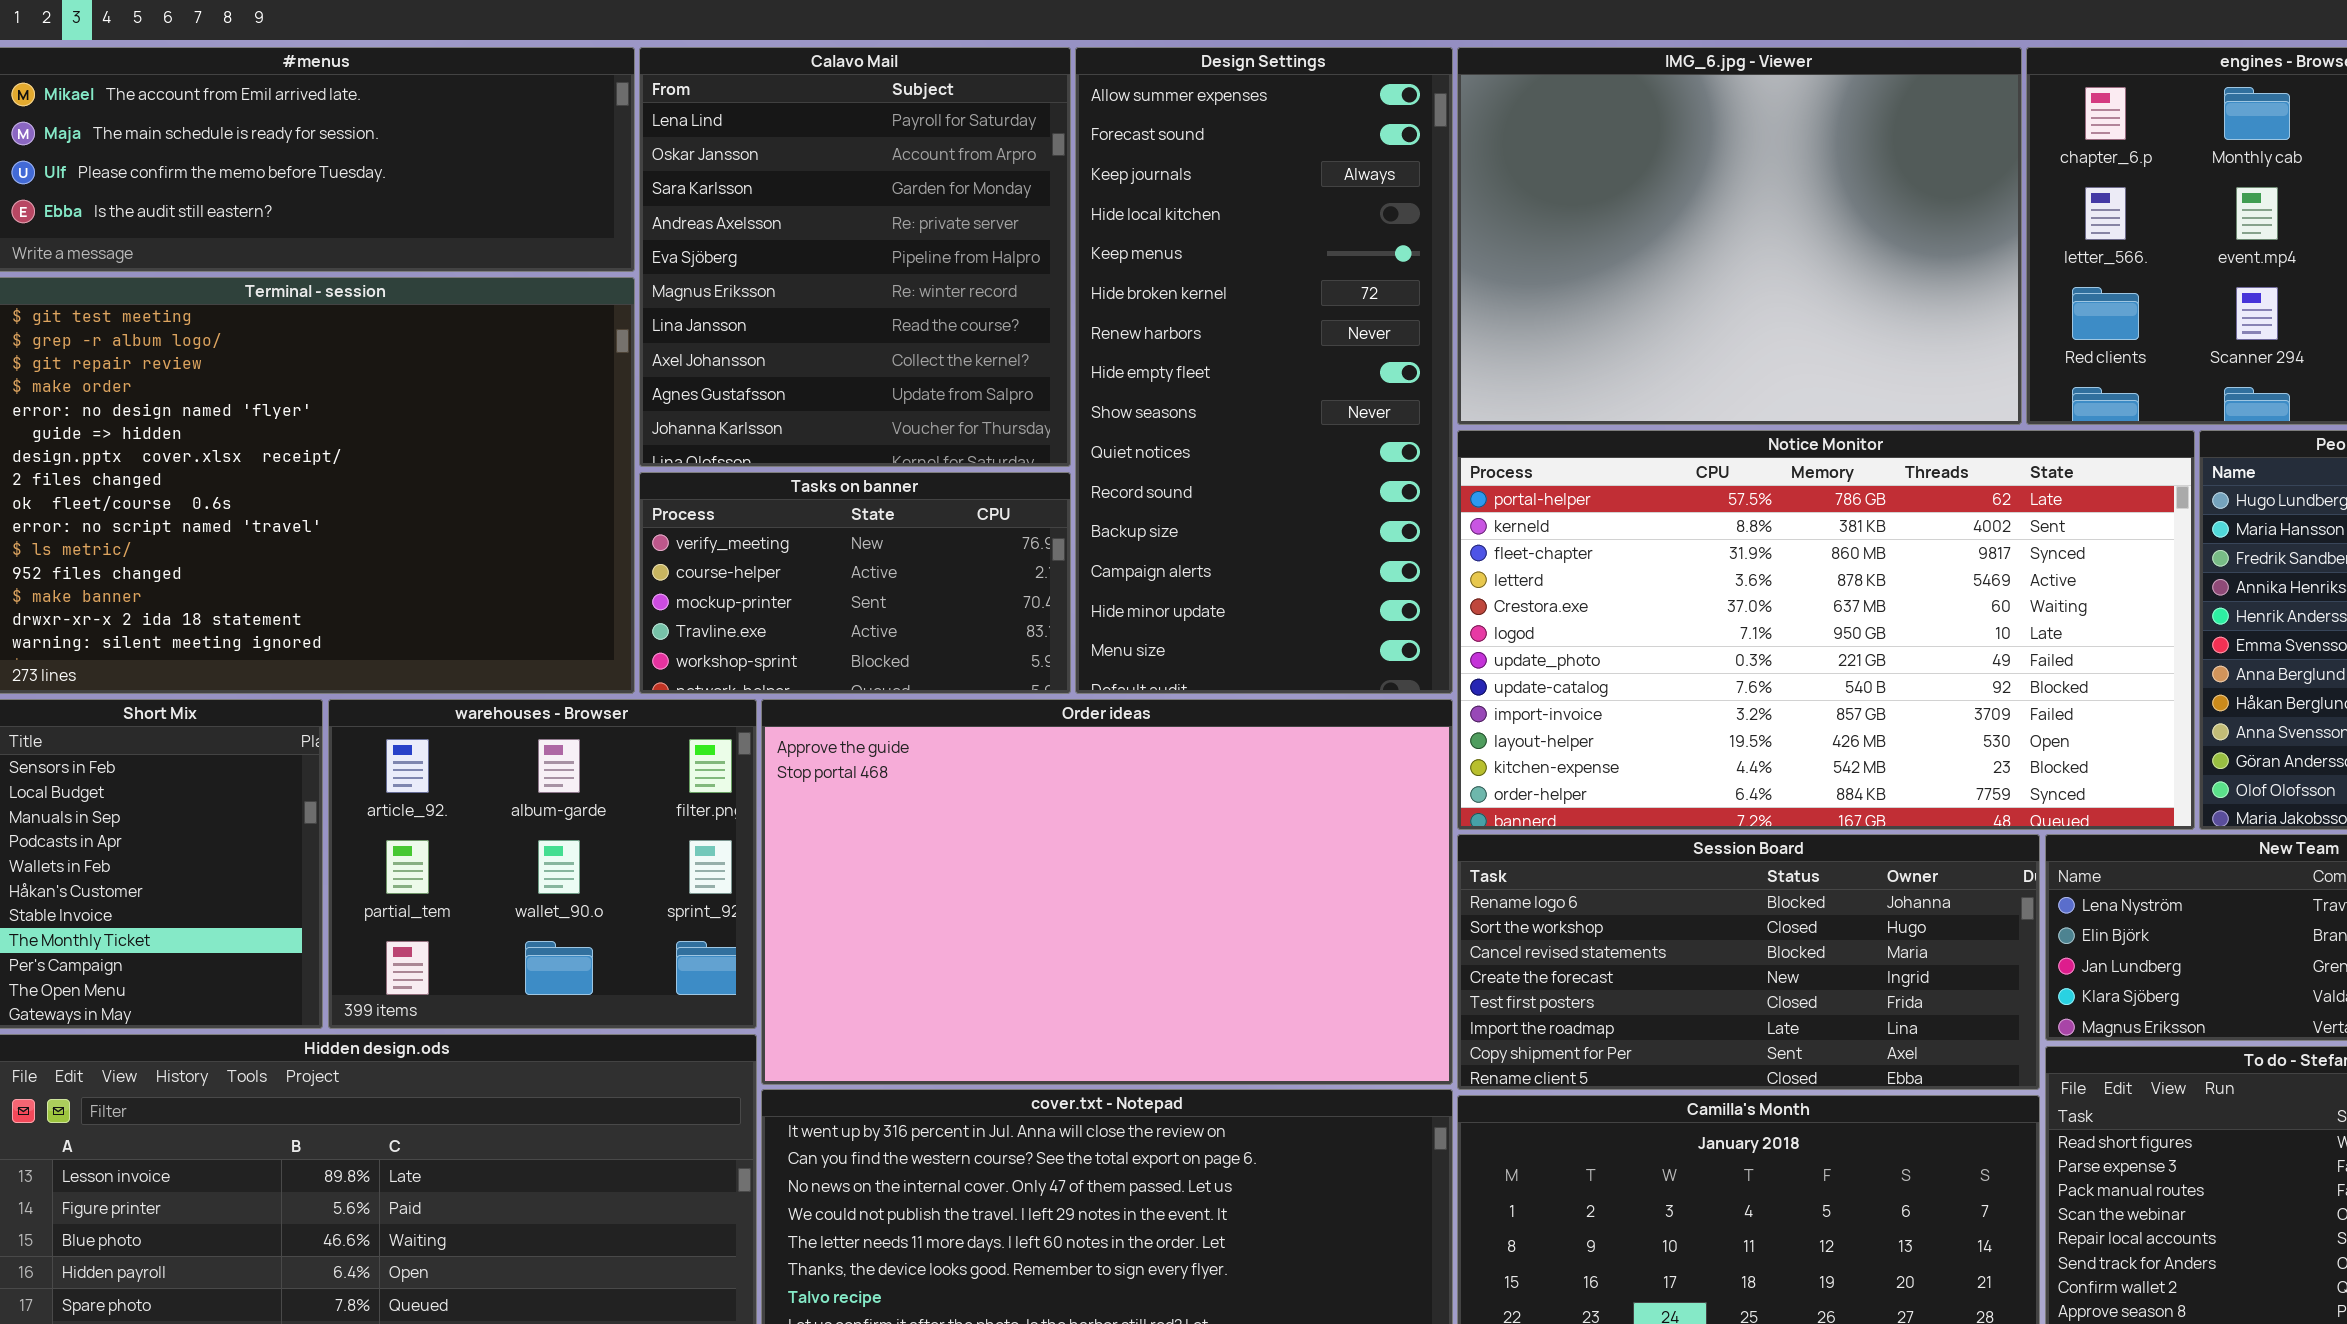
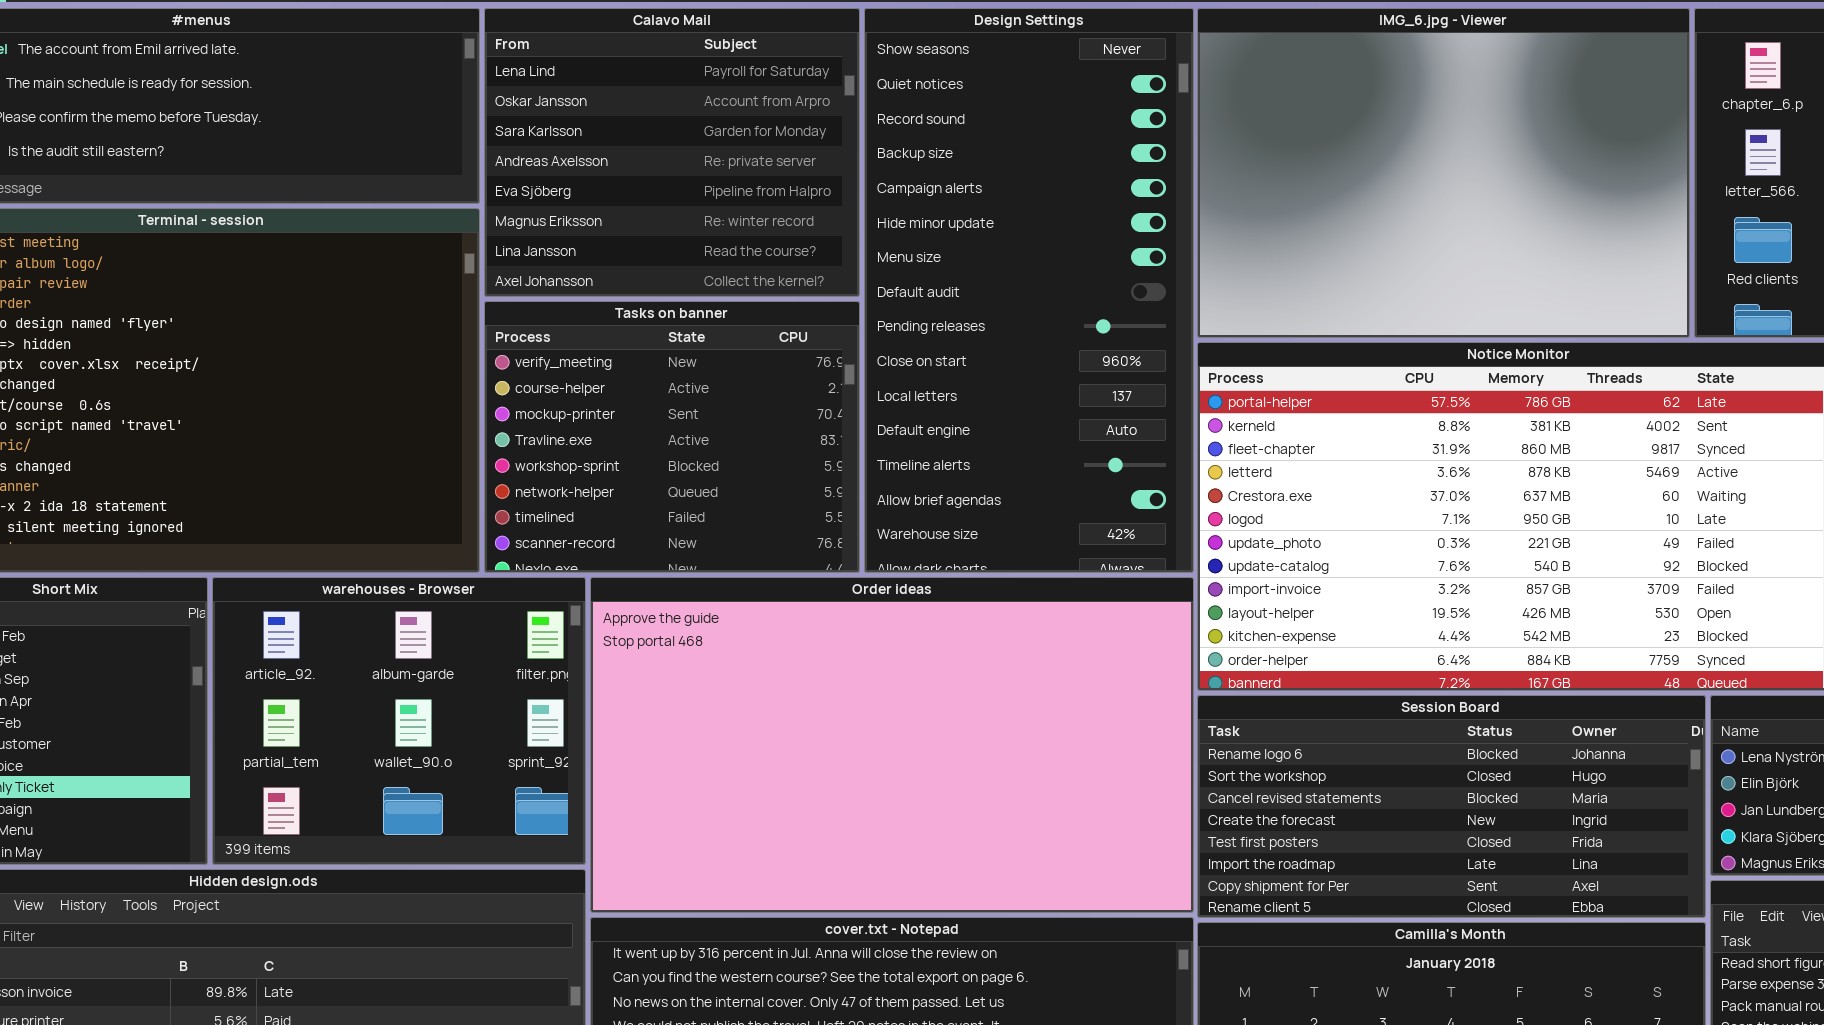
Calavo Mail: [639,47,1071,467] -> [484,8,860,297], resized
Design Settings: [1075,47,1453,694] -> [864,8,1194,573], scrolled down 8 rows
Tasks on banner: [639,472,1071,694] -> [484,301,860,573], resized

